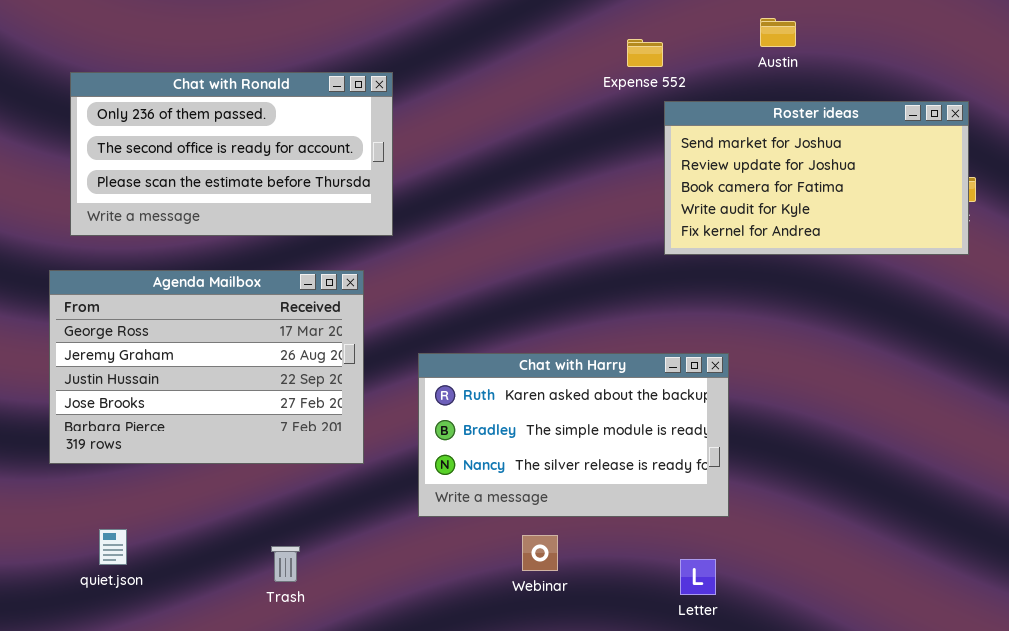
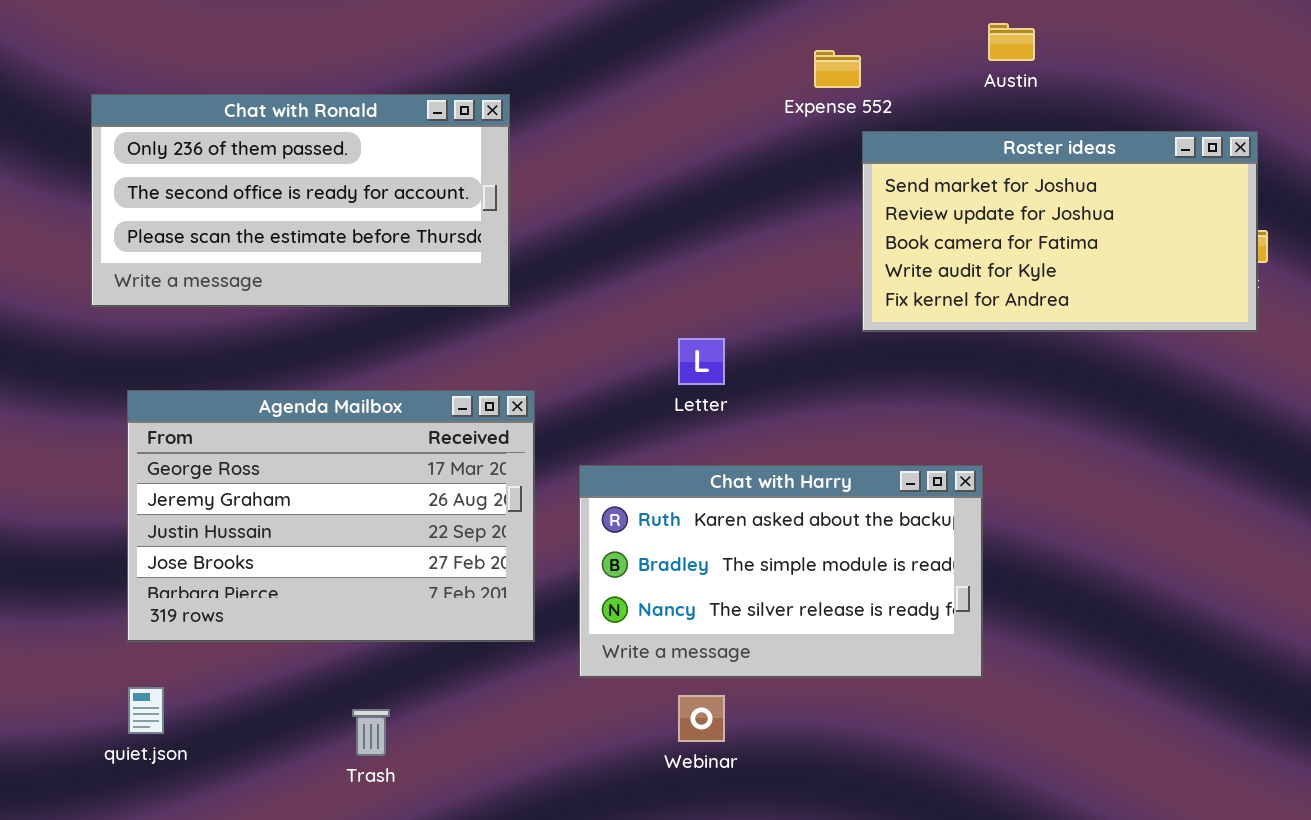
Agenda Mailbox: [49,270,364,464] -> [127,390,535,642], moved
Chat with Harry: [418,353,729,517] -> [579,465,983,678], moved
Letter: [680,559,716,595] -> [678,338,725,385], moved

